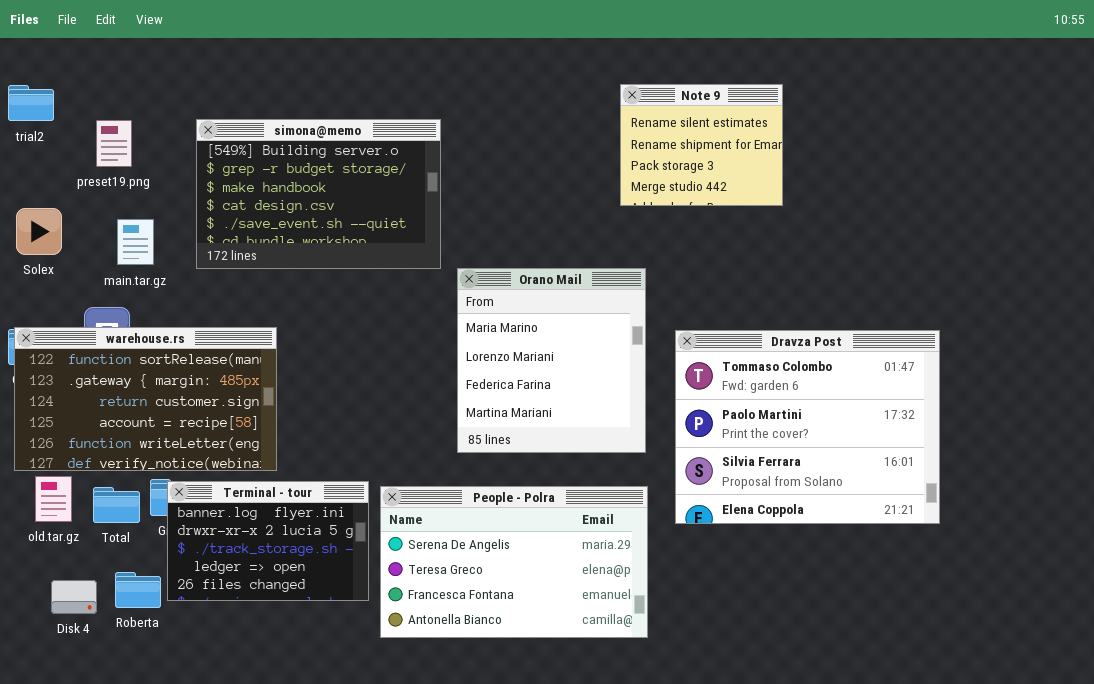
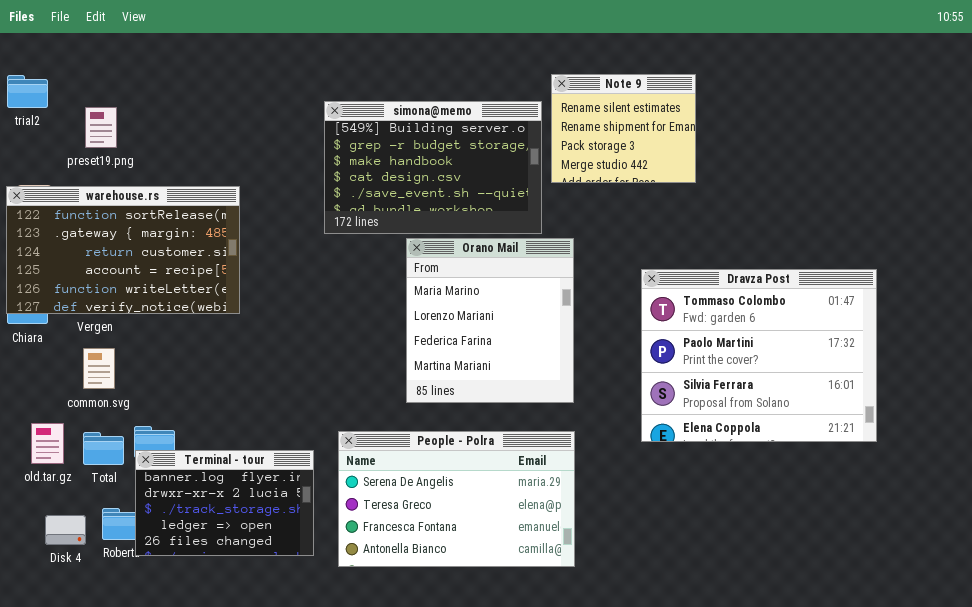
simona@memo: [196,119,441,269] -> [324,101,542,234], moved
warehouse.rs: [14,327,277,471] -> [6,186,240,314], moved
Dravza Post: [675,330,940,524] -> [641,269,877,442], moved
Terminal - tour: [167,481,369,601] -> [135,450,314,556], moved

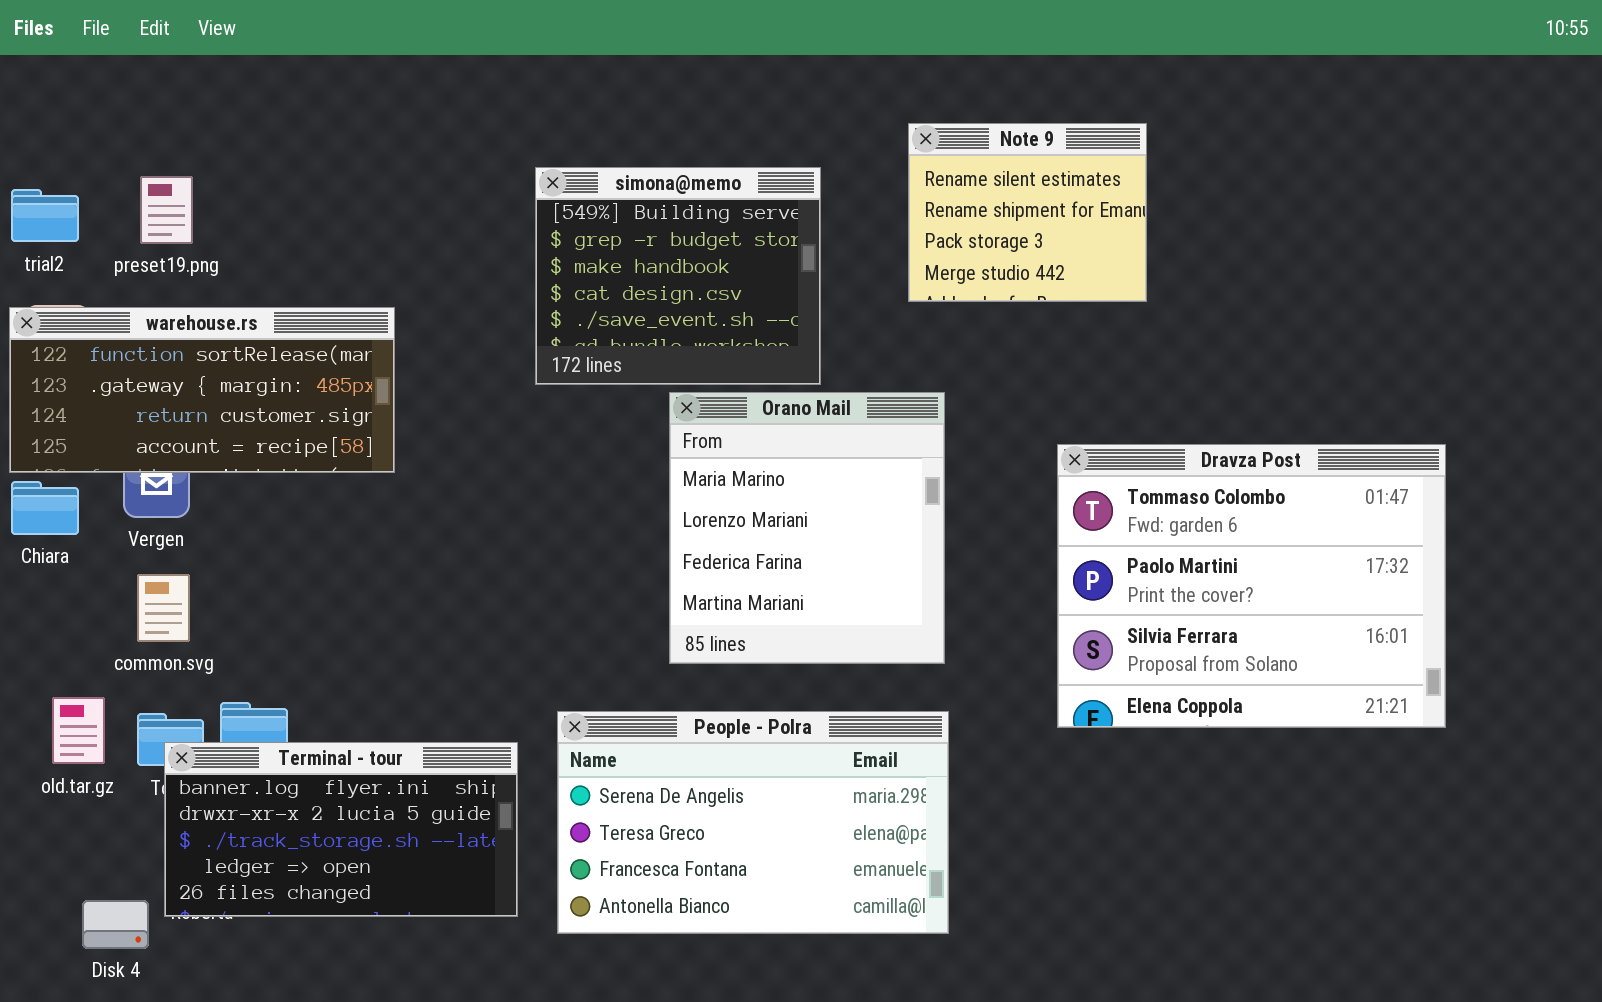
trial2: [7,75,48,108] -> [11,189,79,242], moved
simona@memo: [324,101,542,234] -> [535,167,821,385], resized
warehouse.rs: [6,186,240,314] -> [9,307,395,473], resized
Terminal - tour: [135,450,314,556] -> [164,742,518,917], resized
Disk 4: [45,515,86,545] -> [82,900,149,949], moved

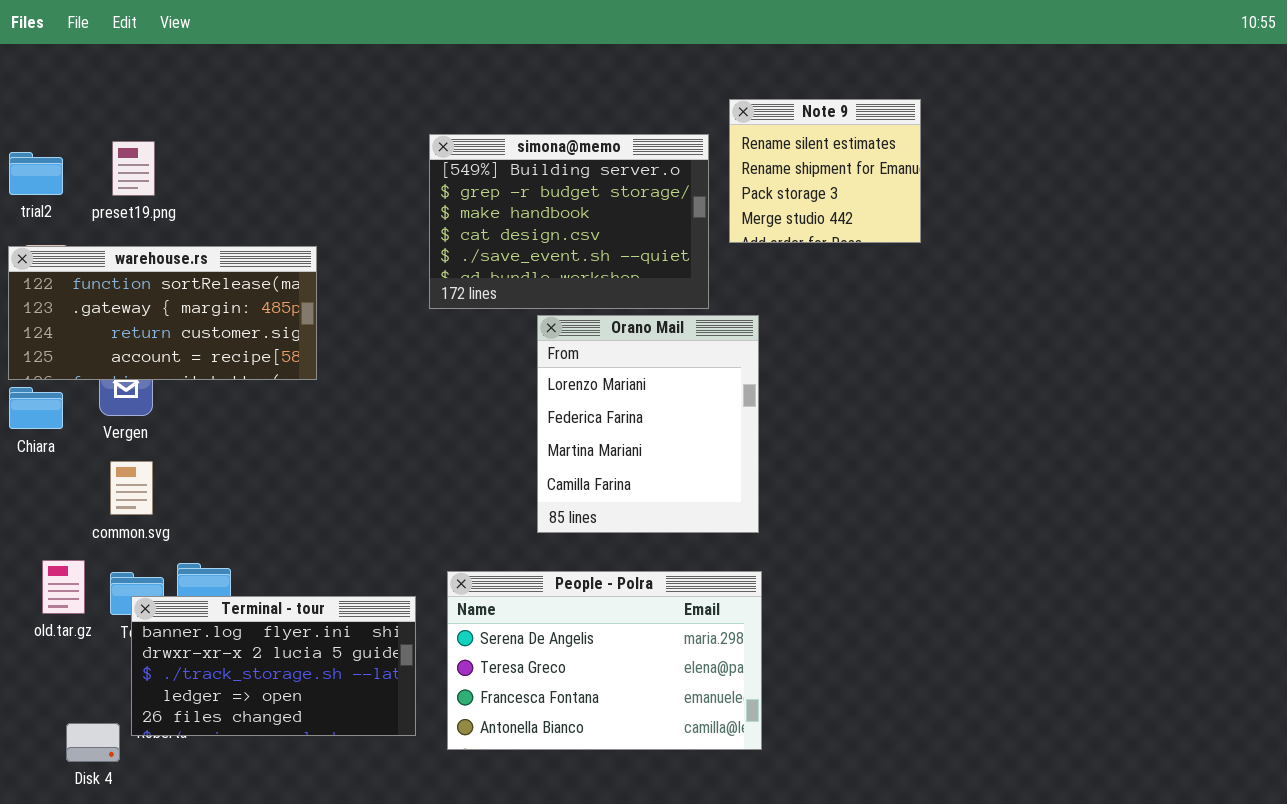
simona@memo: [535,167,821,385] -> [429,134,709,309], resized
Orano Mail: [669,392,945,664] -> [537,315,759,533], scrolled down 1 row
Dravza Post: [1057,444,1446,728] -> none, closed

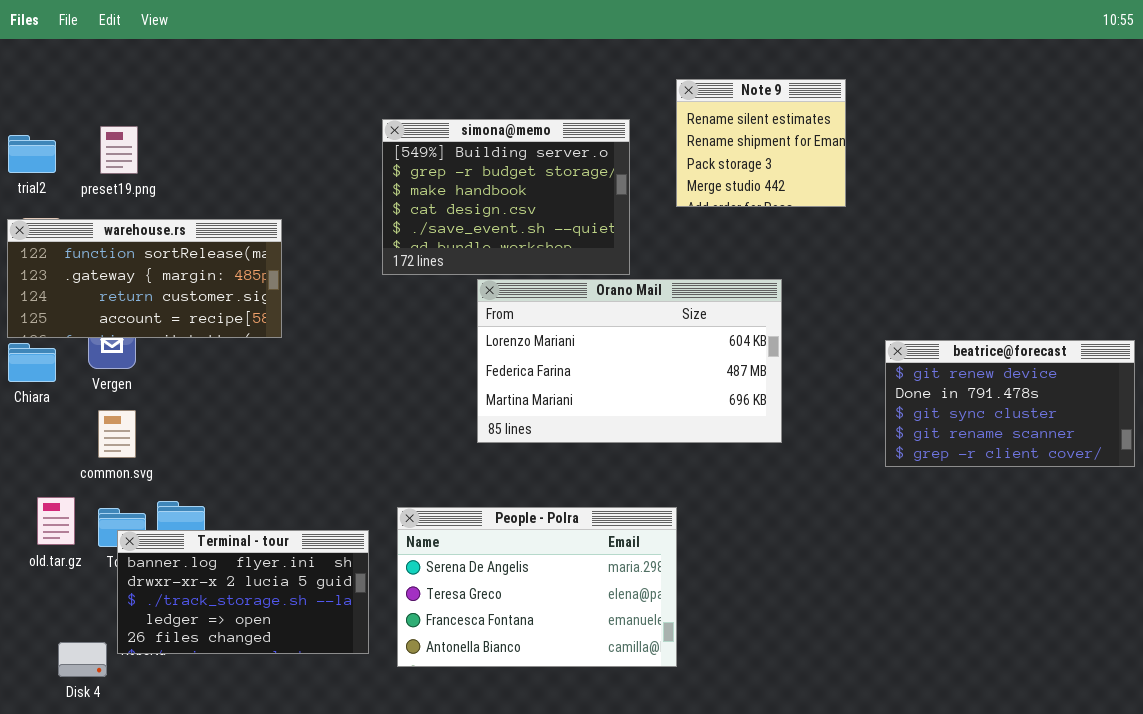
Note 9: [729,99,921,243] -> [676,79,846,207], moved
Orano Mail: [537,315,759,533] -> [477,279,782,443], resized
beatrice@forecast: none -> [885,340,1135,467], opened

